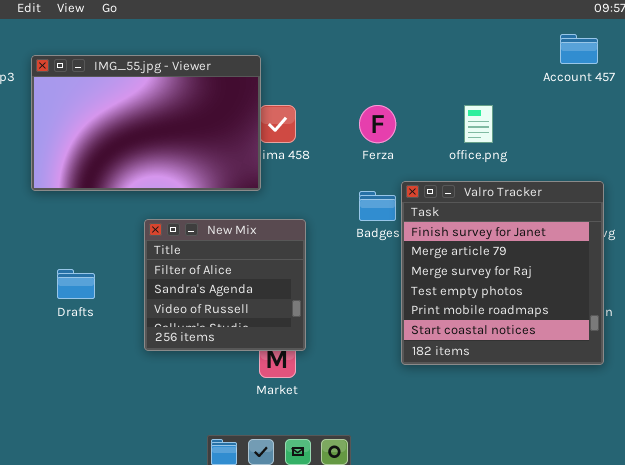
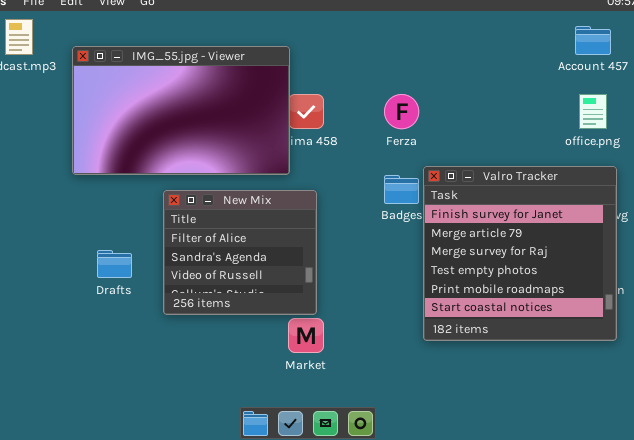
office.png: [464,105,493,143] -> [579,94,607,129], moved
New Mix: [144,219,306,351] -> [163,190,317,315], moved

